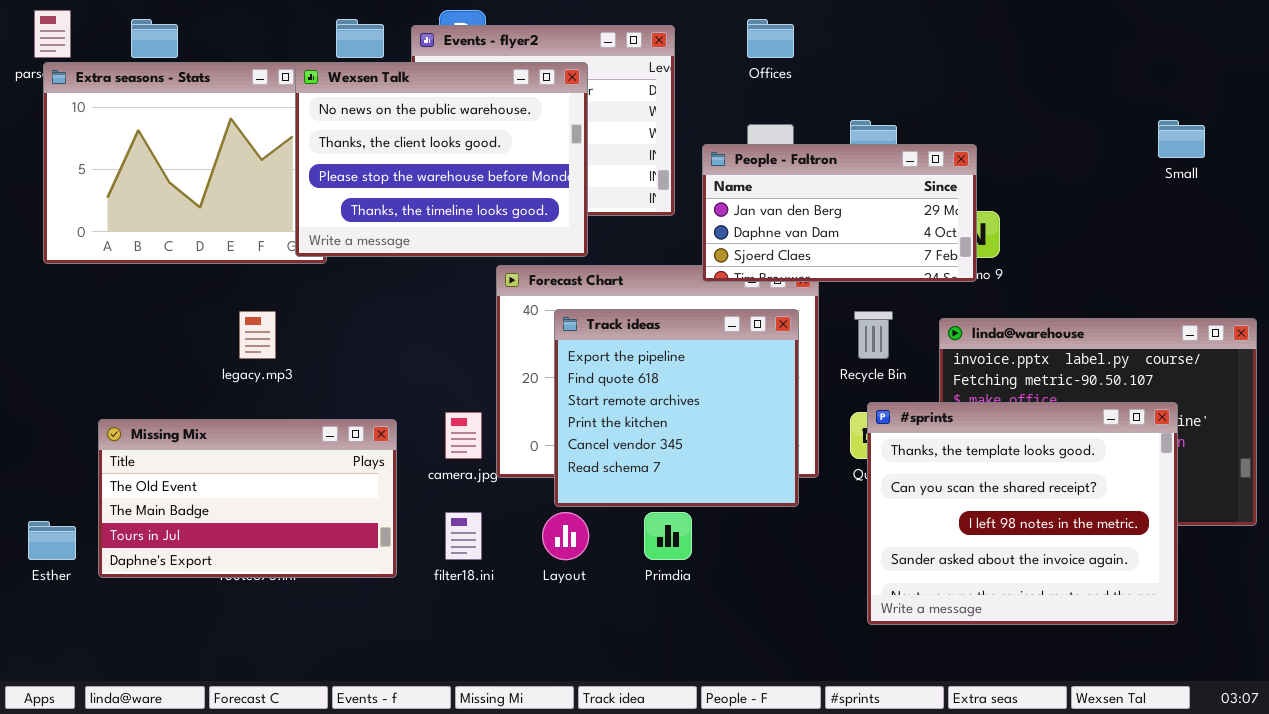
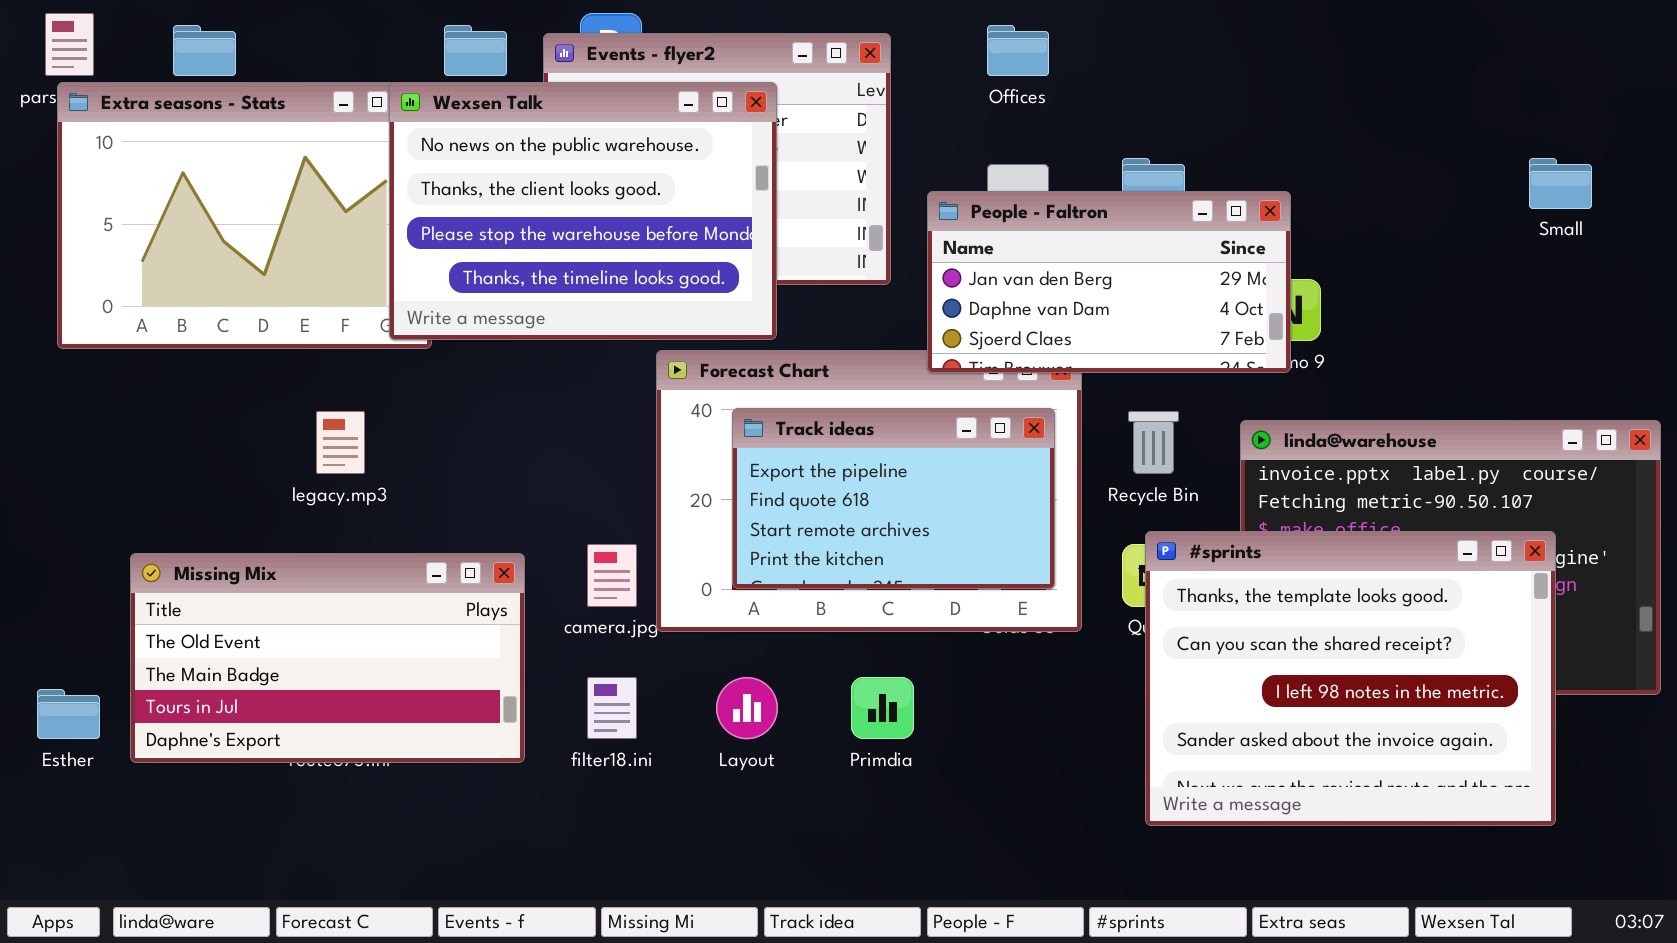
Track ideas: [554,309,799,507] -> [732,408,1055,589], resized

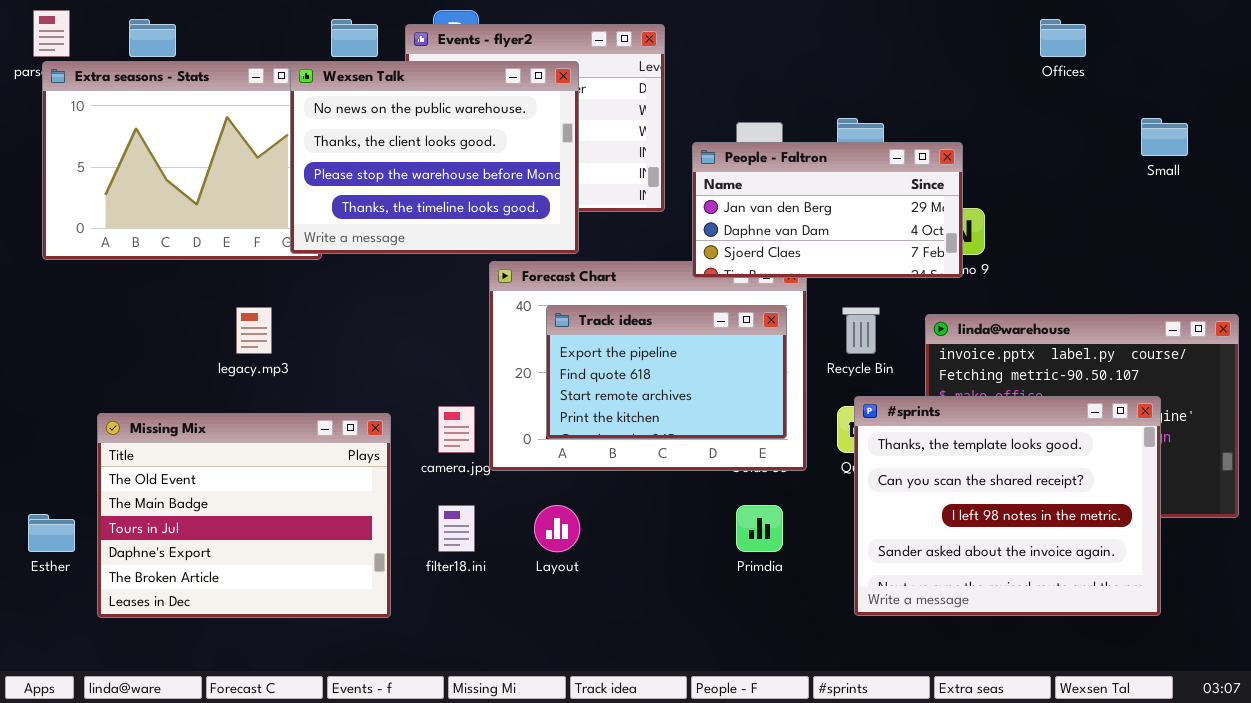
Offices: [987,25,1049,76] -> [1040,19,1086,57], moved
Missing Mix: [130,553,525,763] -> [97,413,391,618], resized
Primdia: [851,677,914,739] -> [736,505,783,552], moved

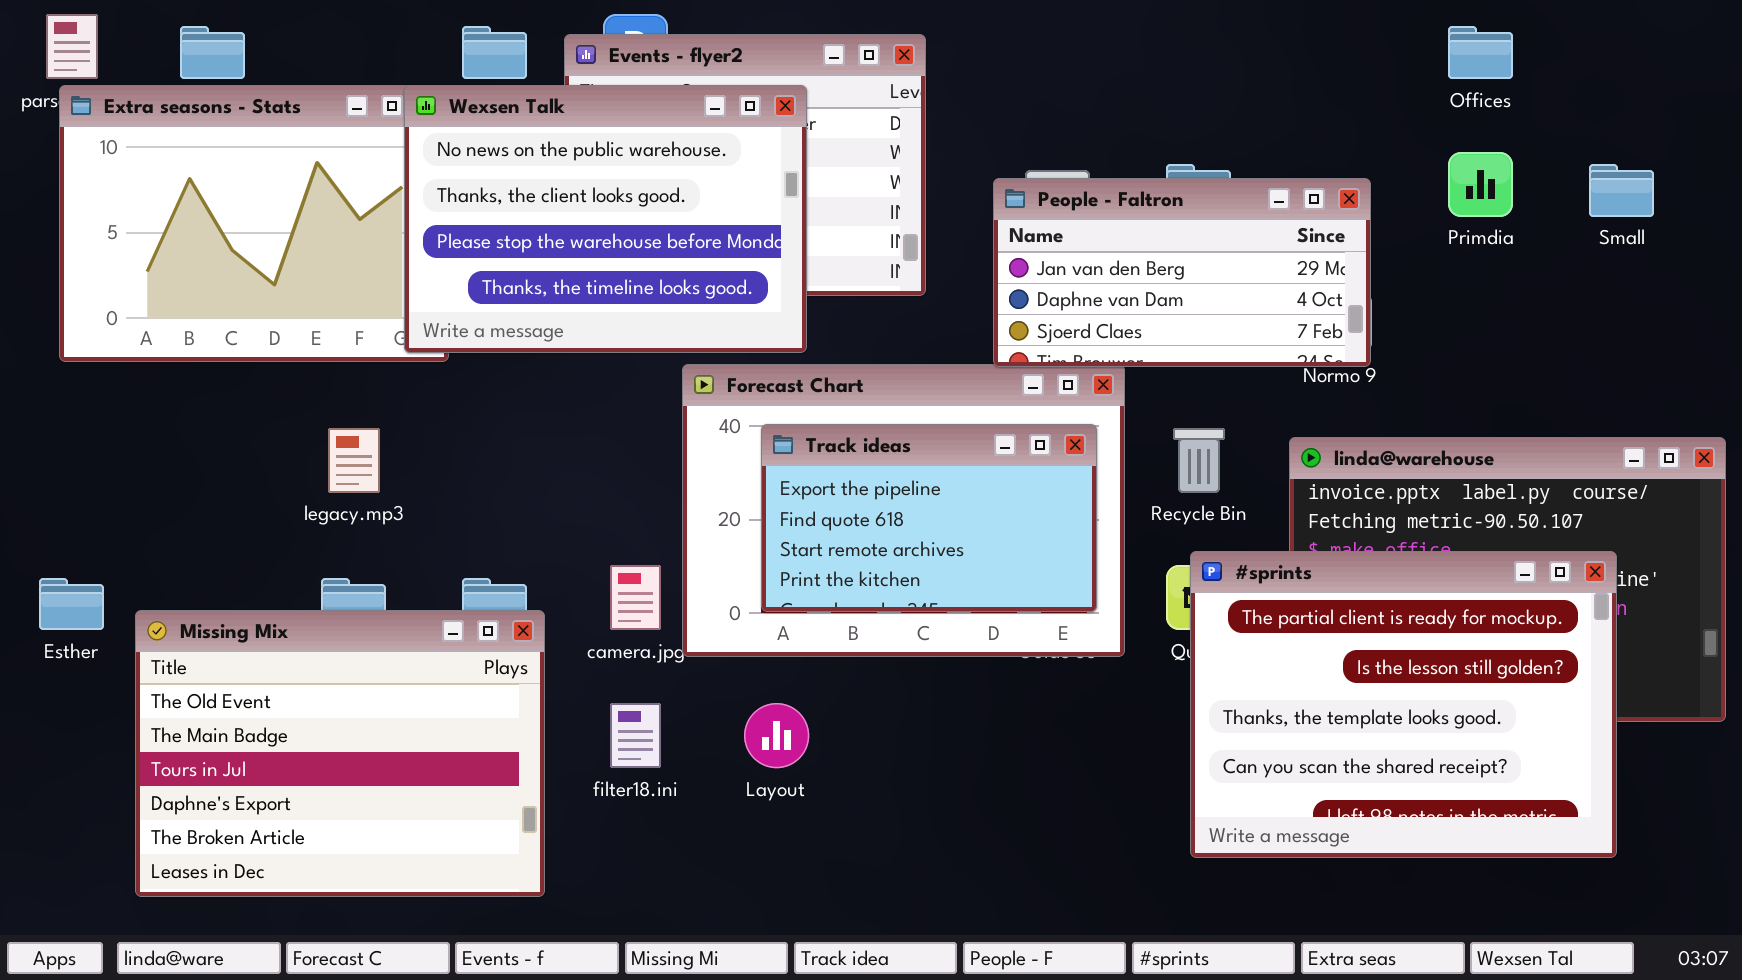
People - Faltron: [692,142,963,278] -> [993,178,1371,367], moved
#sprints: [854,396,1161,616] -> [1190,551,1617,858], scrolled up 2 rows
Missing Mix: [97,413,391,618] -> [135,610,545,897], moved
Primdia: [736,505,783,552] -> [1448,152,1513,217], moved
Esther: [28,514,75,552] -> [39,578,104,630], moved

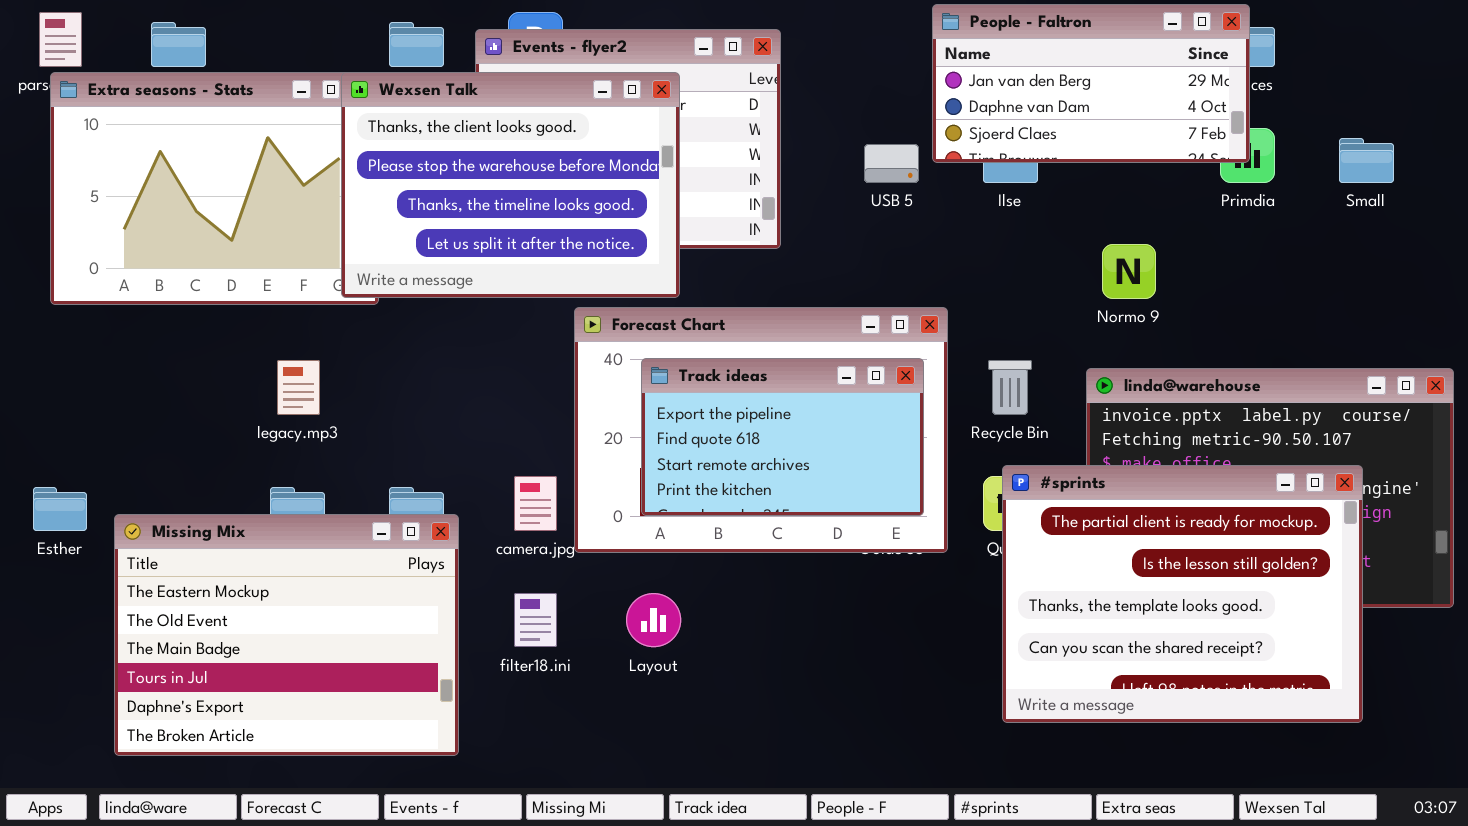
Wexsen Talk: [404,85,807,353] -> [341,72,680,298], scrolled down 1 row
People - Faltron: [993,178,1371,367] -> [932,4,1250,163], moved
Missing Mix: [135,610,545,897] -> [114,514,459,756], scrolled up 1 row

